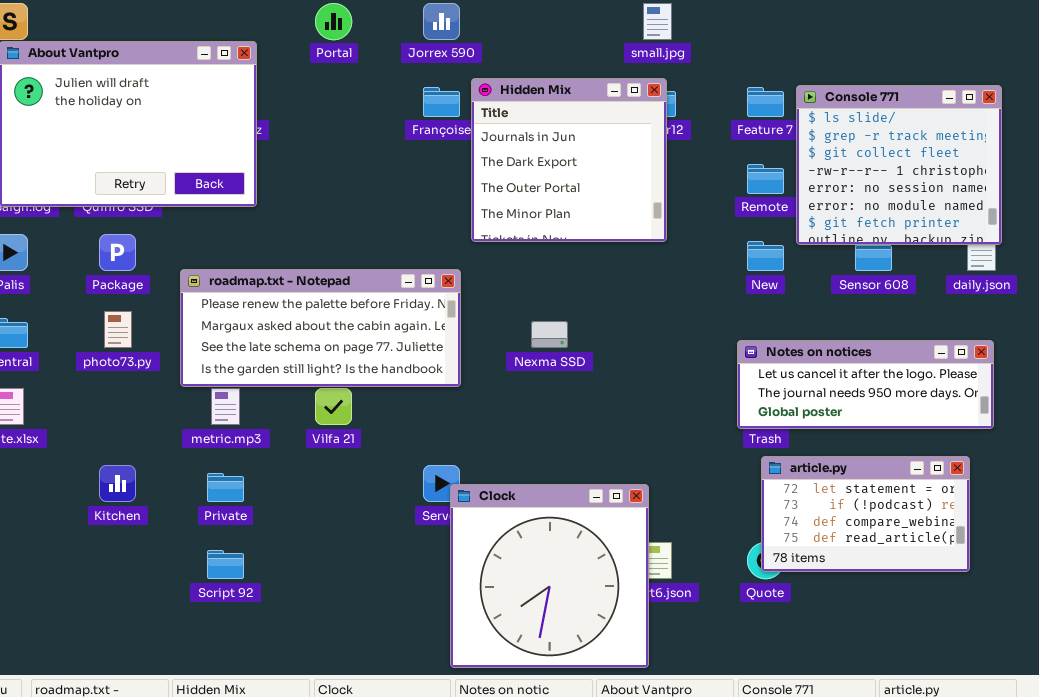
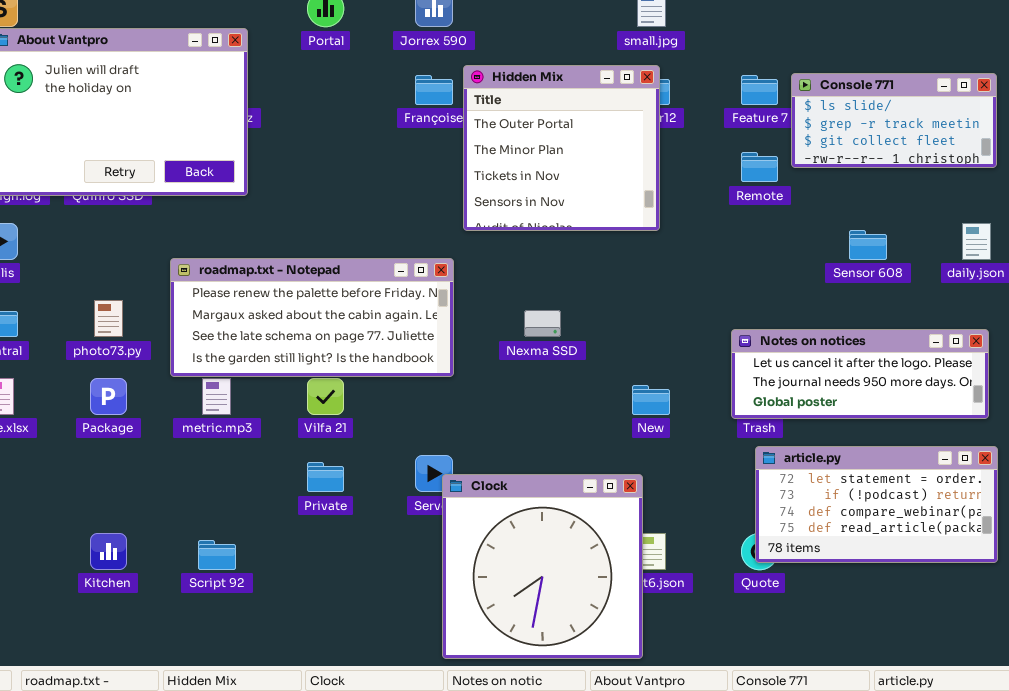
Hidden Mix: [471,78,667,242] -> [463,65,660,231], scrolled down 2 rows
Console 771: [796,85,1002,245] -> [791,73,997,168], resized
Package: [99,234,136,271] -> [90,378,127,415], moved
New: [747,241,784,271] -> [632,385,670,415], moved
article.py: [761,456,970,572] -> [755,446,998,563], resized
Kitchen: [99,465,136,502] -> [90,533,127,570], moved
Private: [207,473,244,502] -> [307,462,344,492], moved

